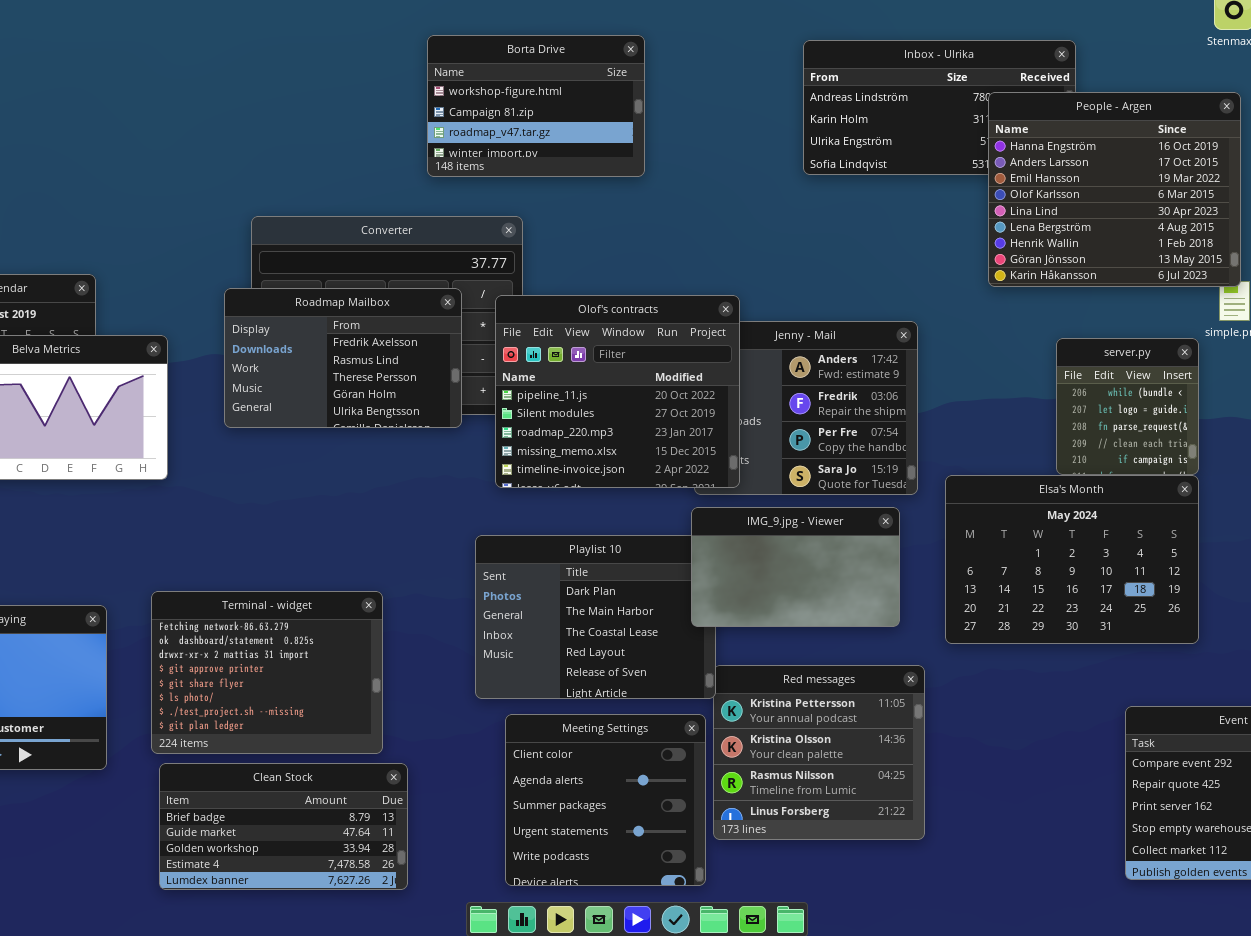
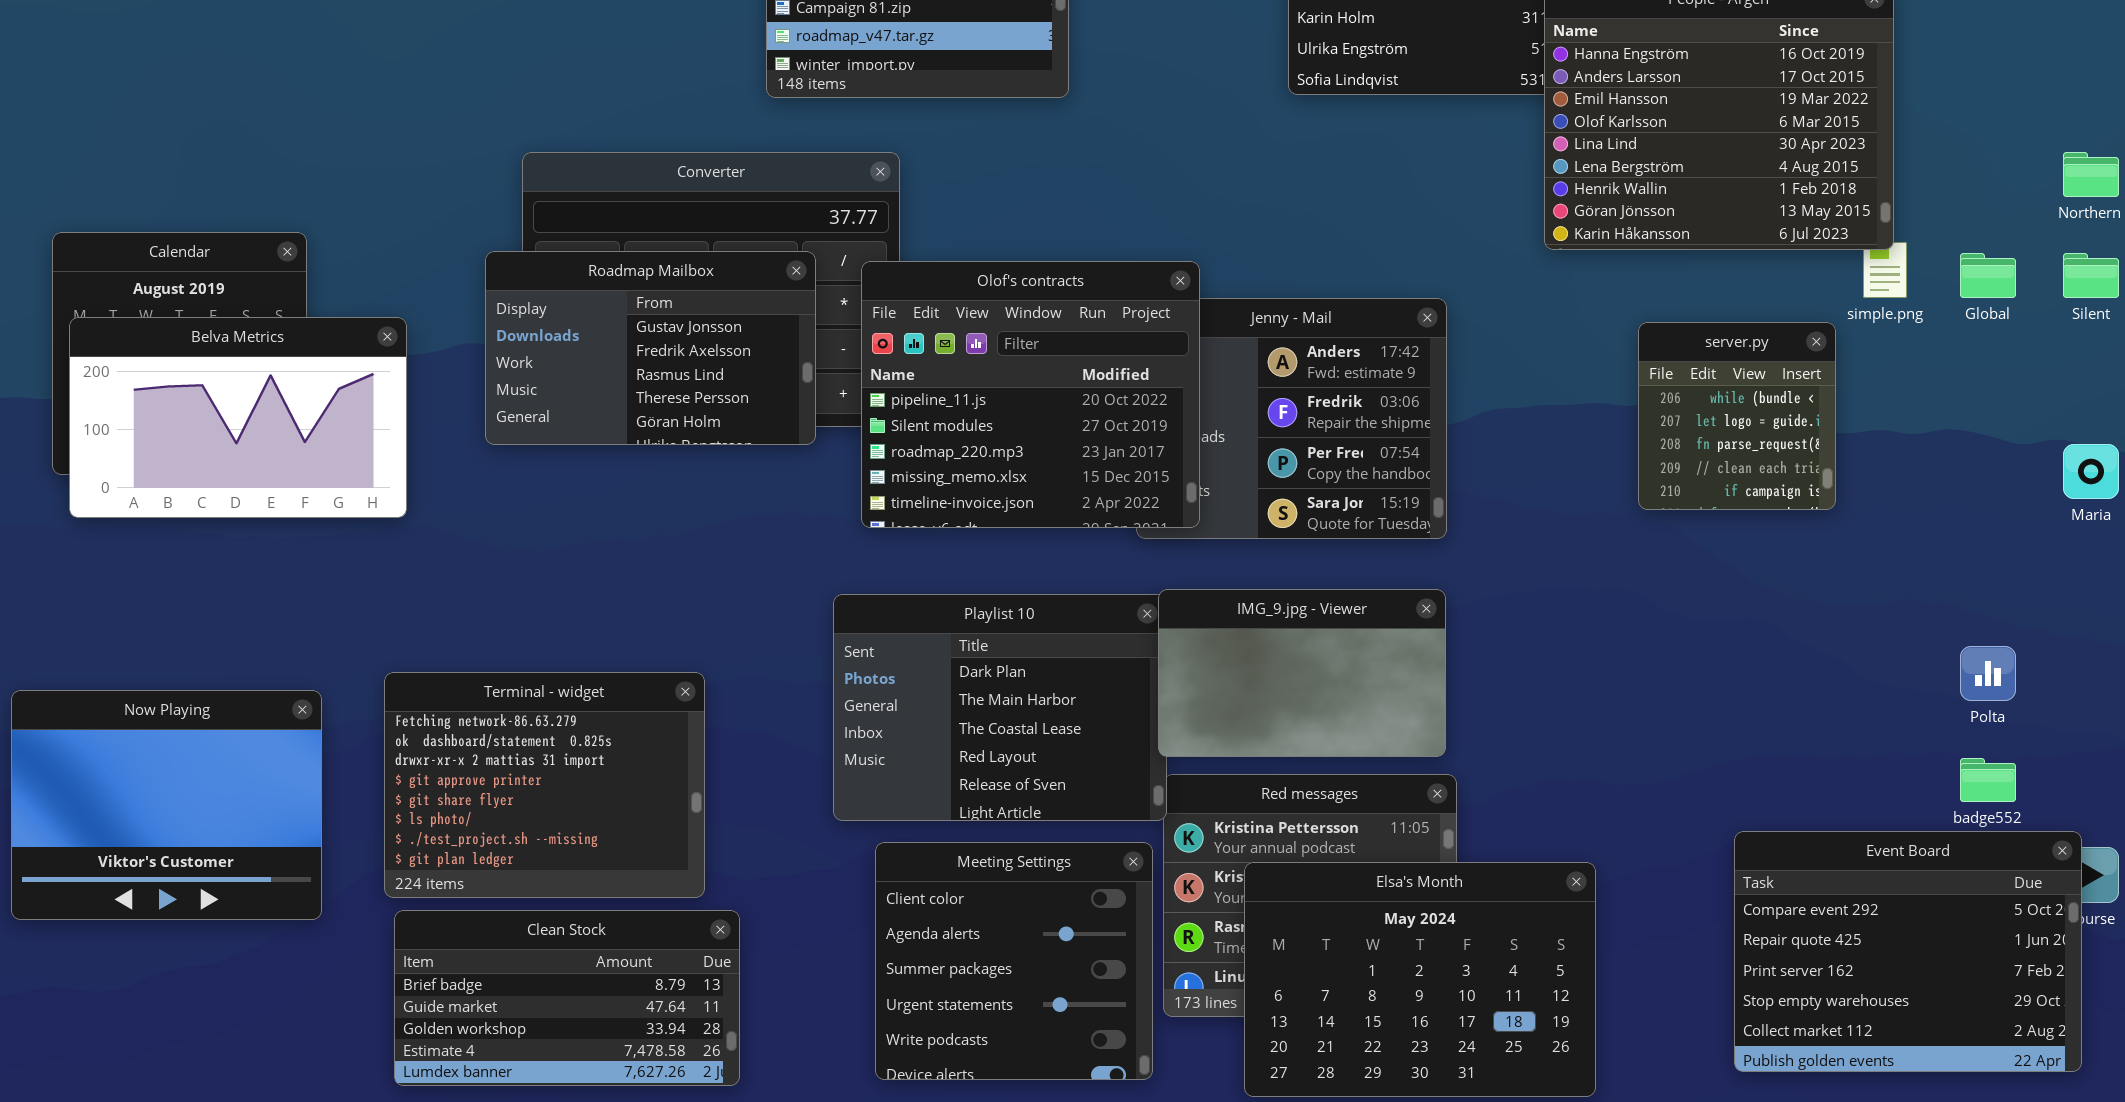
Roadmap Mailbox: [224,288,462,428] -> [485,251,816,445], scrolled up 1 row
Elsa's Month: [945,475,1199,644] -> [1244,862,1596,1097], moved
IMG_9.jpg - Viewer: [691,507,900,627] -> [1158,589,1446,757], moved

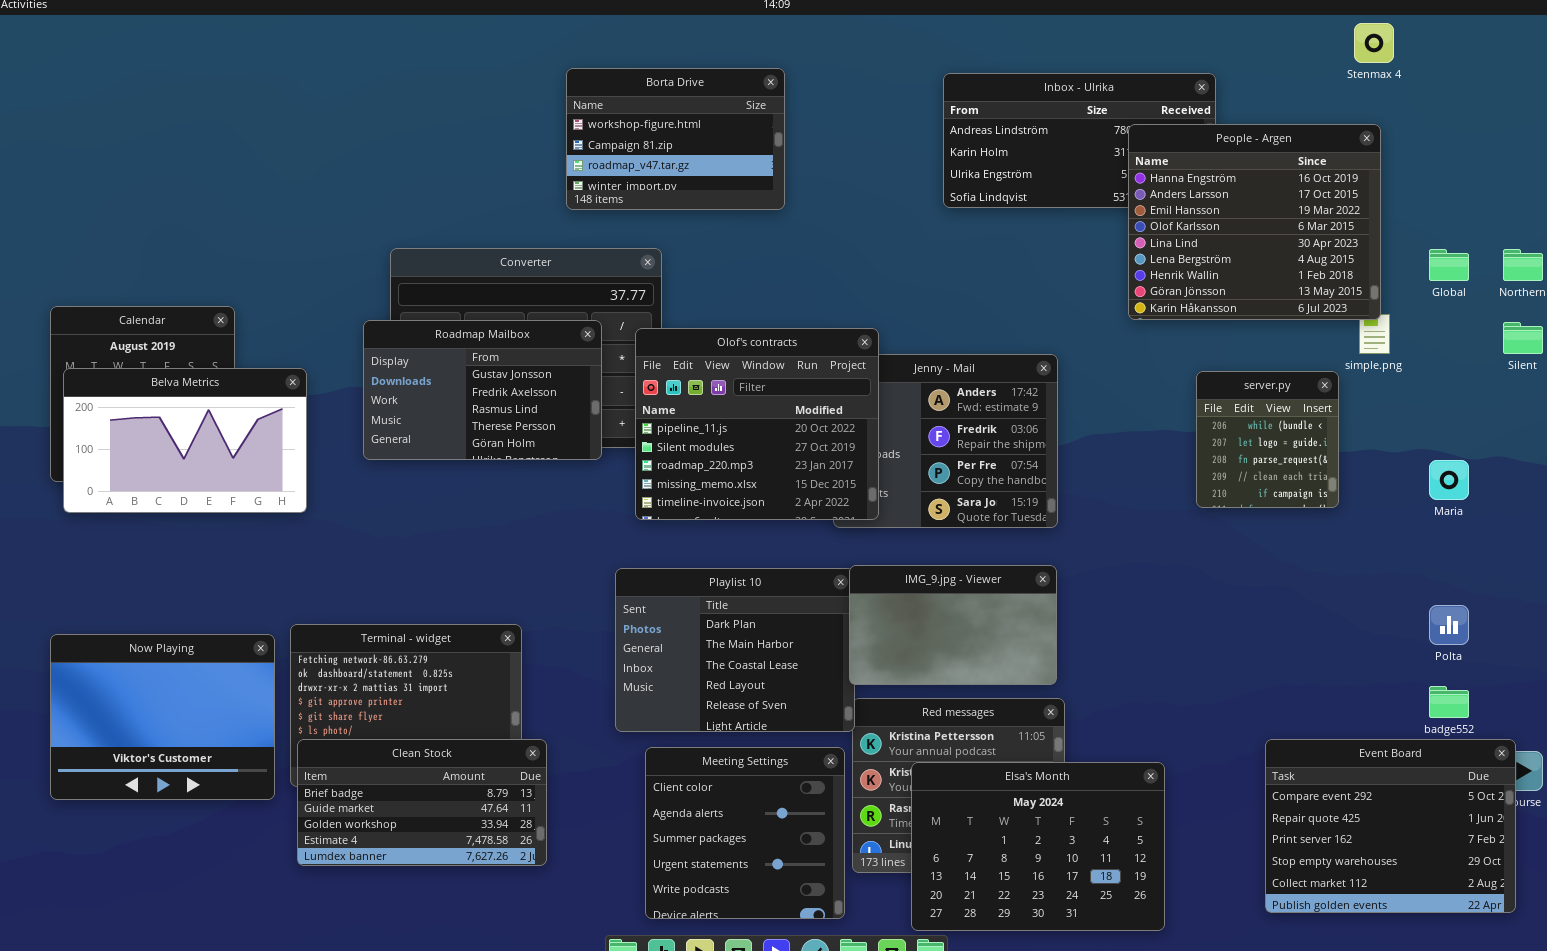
Global: [1960,253,2016,298] -> [1429,249,1469,281], moved
Maria: [2063,444,2119,499] -> [1429,460,1469,500], moved
Now Playing: [11,690,322,920] -> [50,634,275,800], moved
Clean Stock: [394,910,740,1086] -> [297,739,547,866], moved

